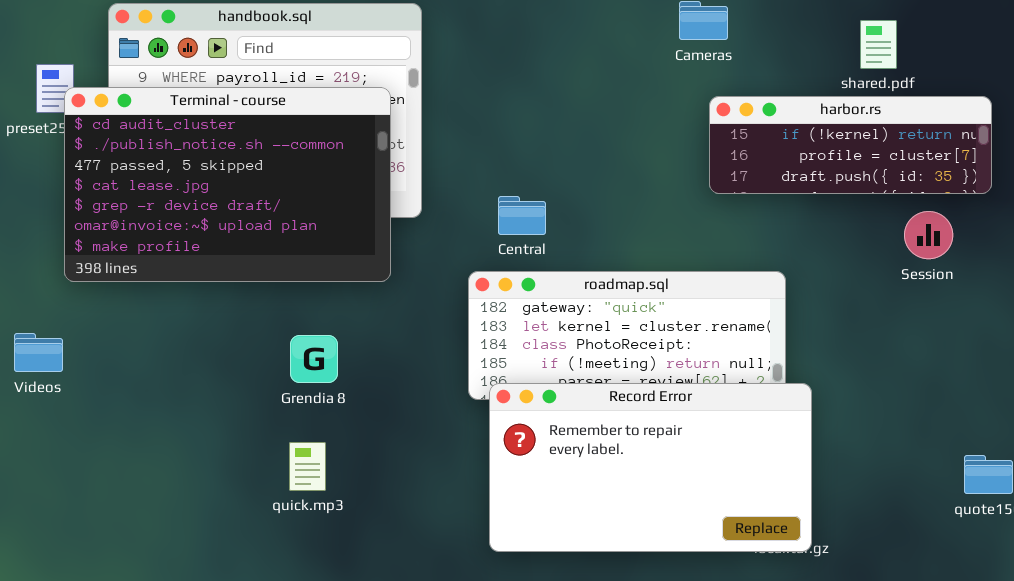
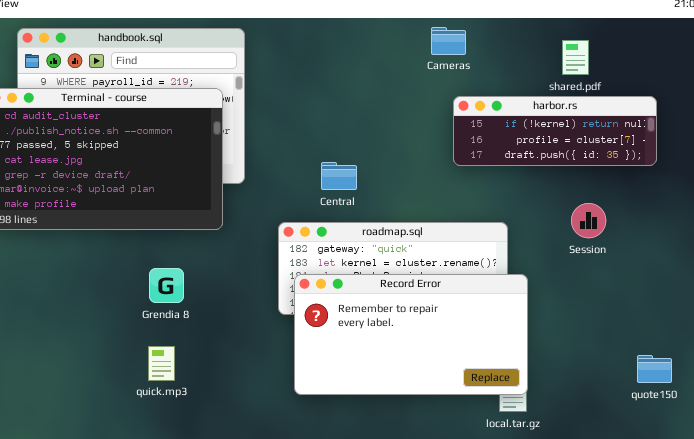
Central: [498,196,546,235] -> [321,162,357,190], moved
Session: [904,211,953,259] -> [571,203,606,238], moved
Record Error: [489,383,812,552] -> [294,274,528,395], moved

